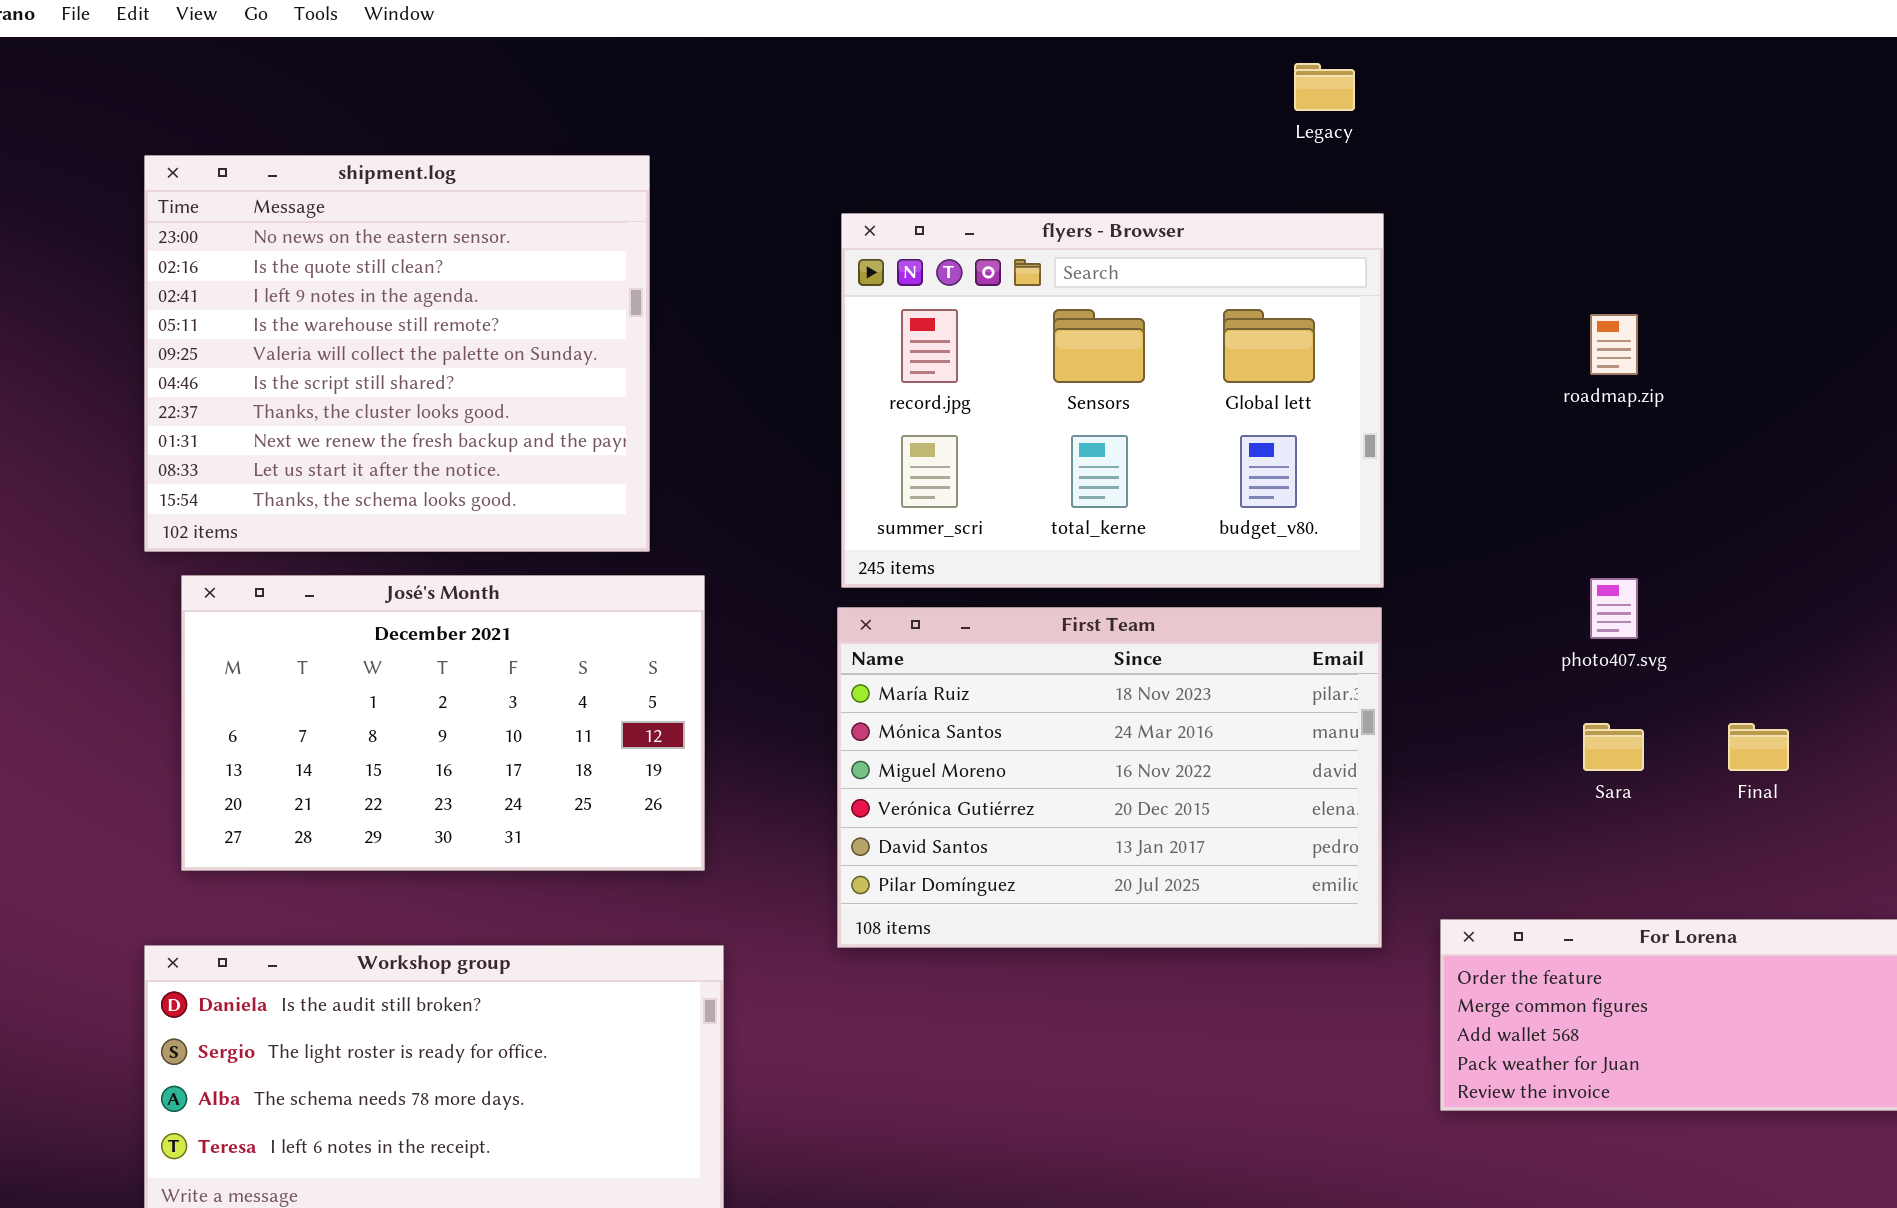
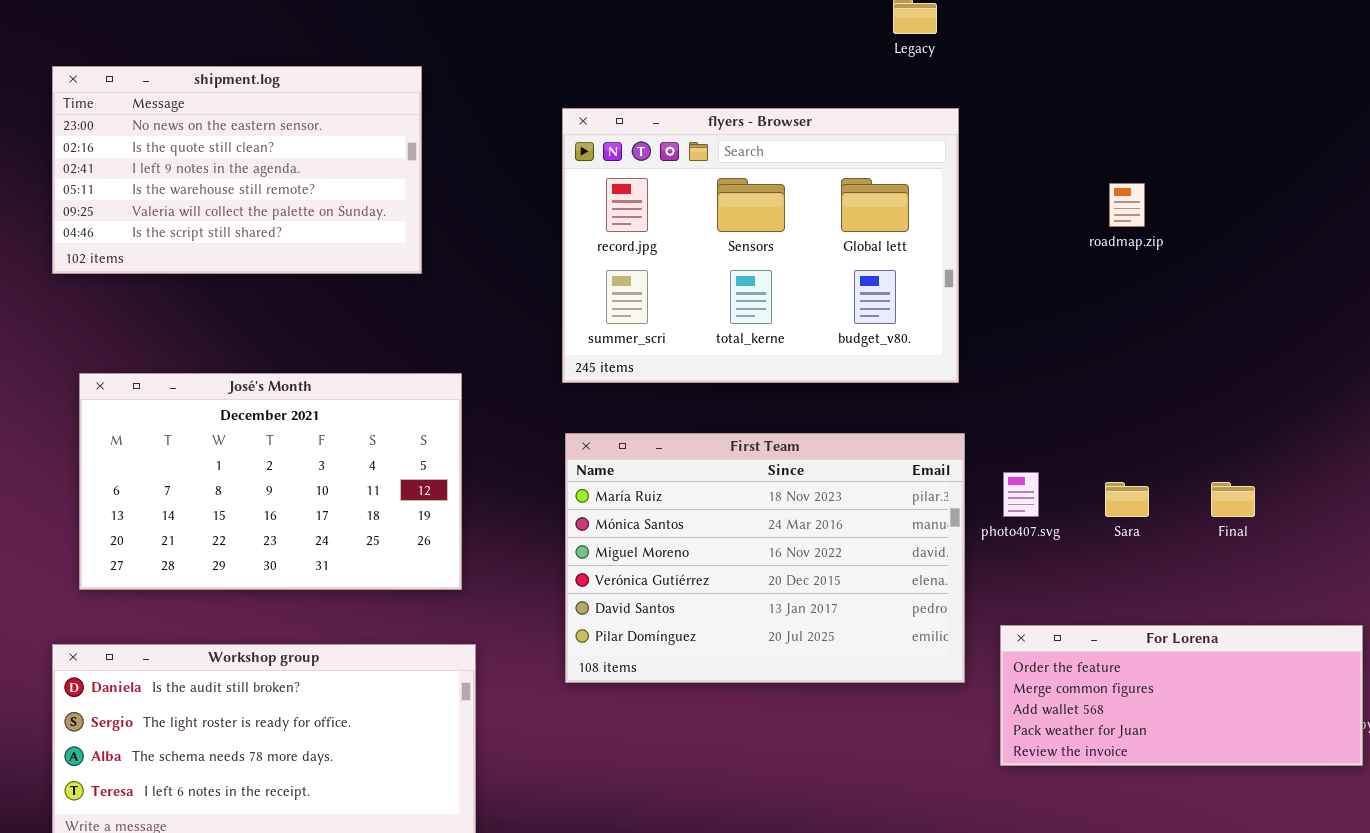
shipment.log: [144,155,650,552] -> [52,66,422,274], resized
photo407.svg: [1590,578,1638,639] -> [1003,472,1039,517], moved
First Team: [837,607,1382,948] -> [565,433,965,683], moved

